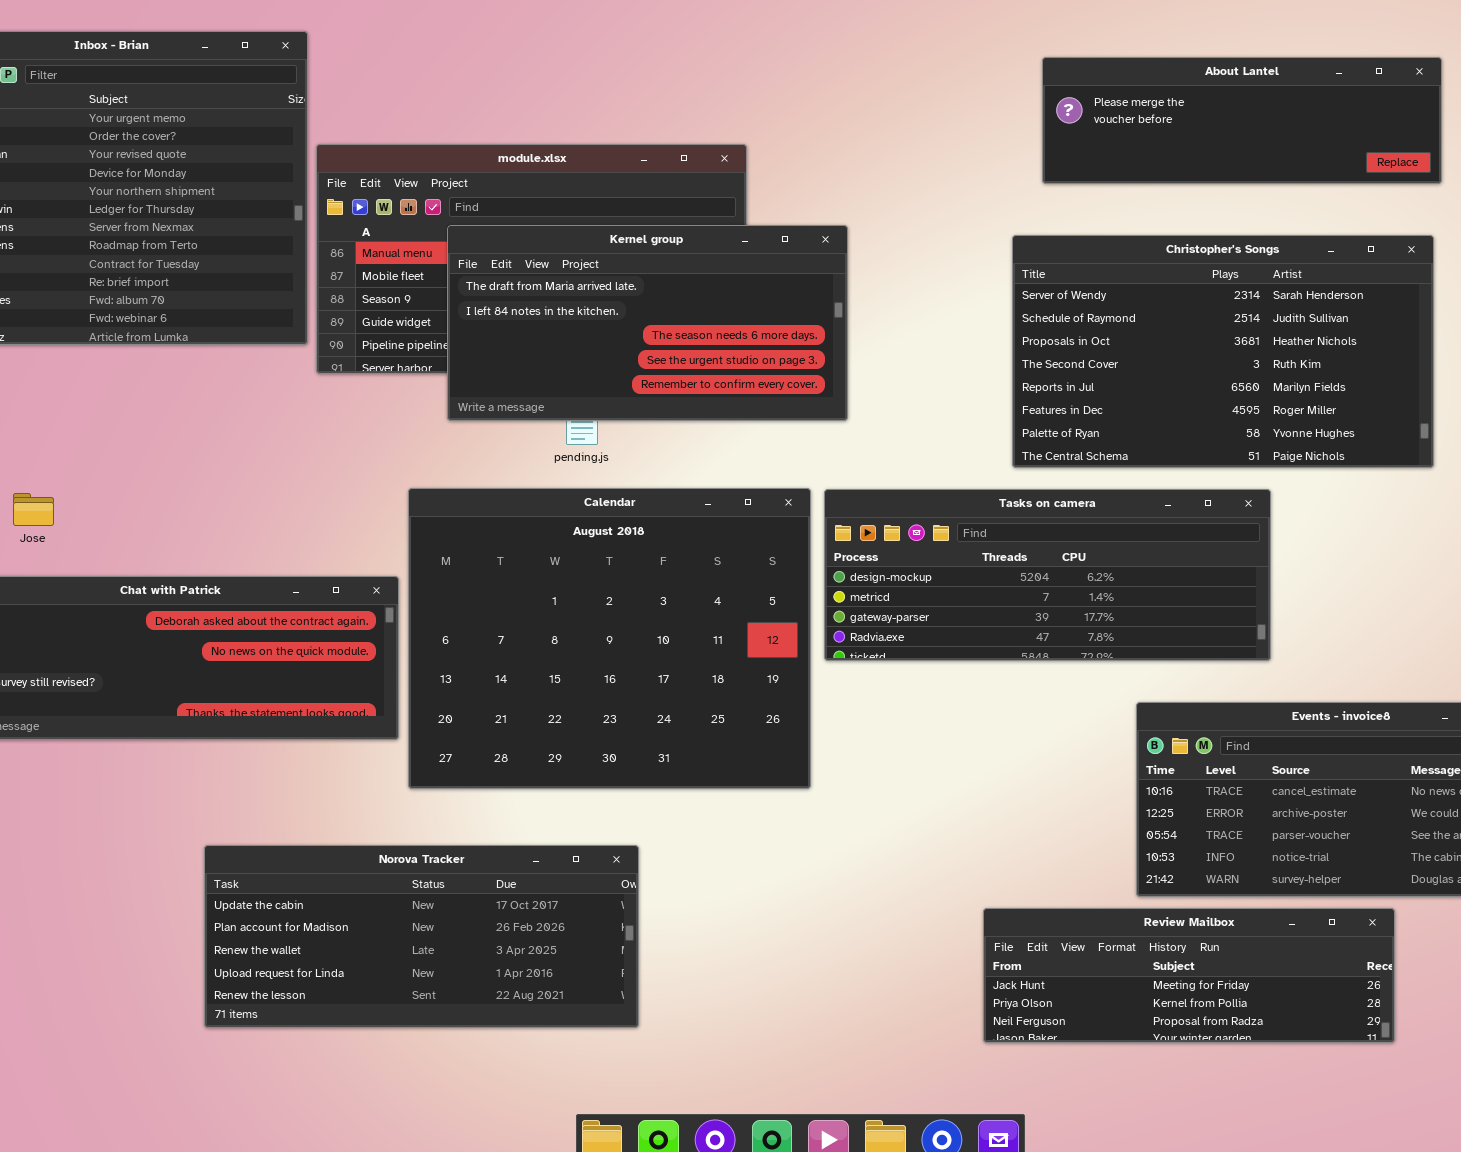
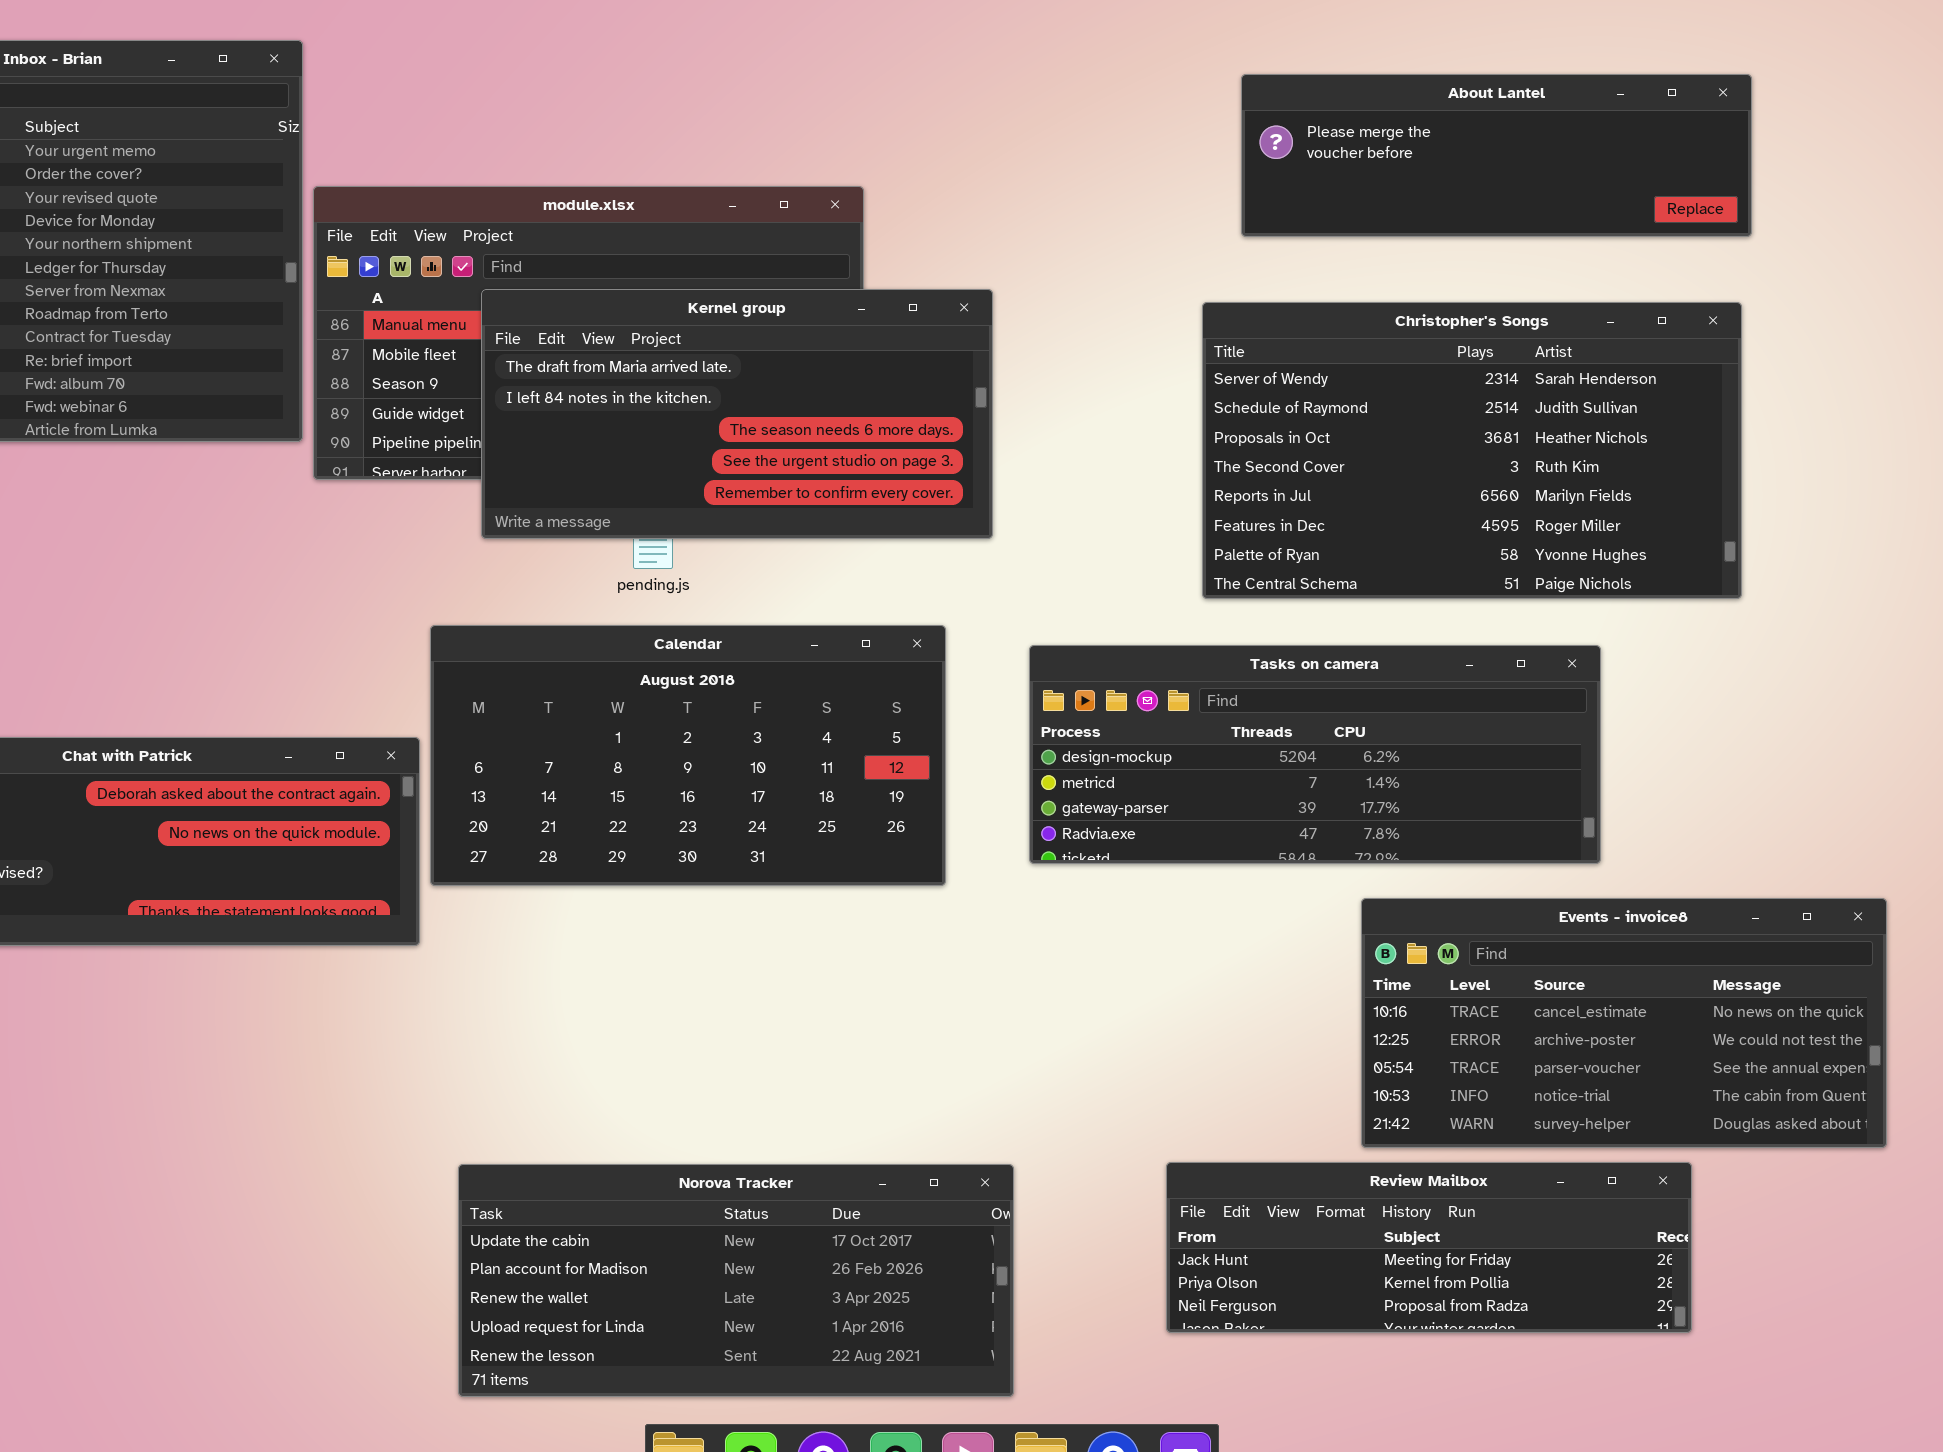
Calendar: [408,488,811,789] -> [430,625,946,886], resized
Tasks on camera: [824,489,1271,661] -> [1029,645,1601,864], moved
Norova Tracker: [204,845,639,1028] -> [458,1164,1014,1397], moved

